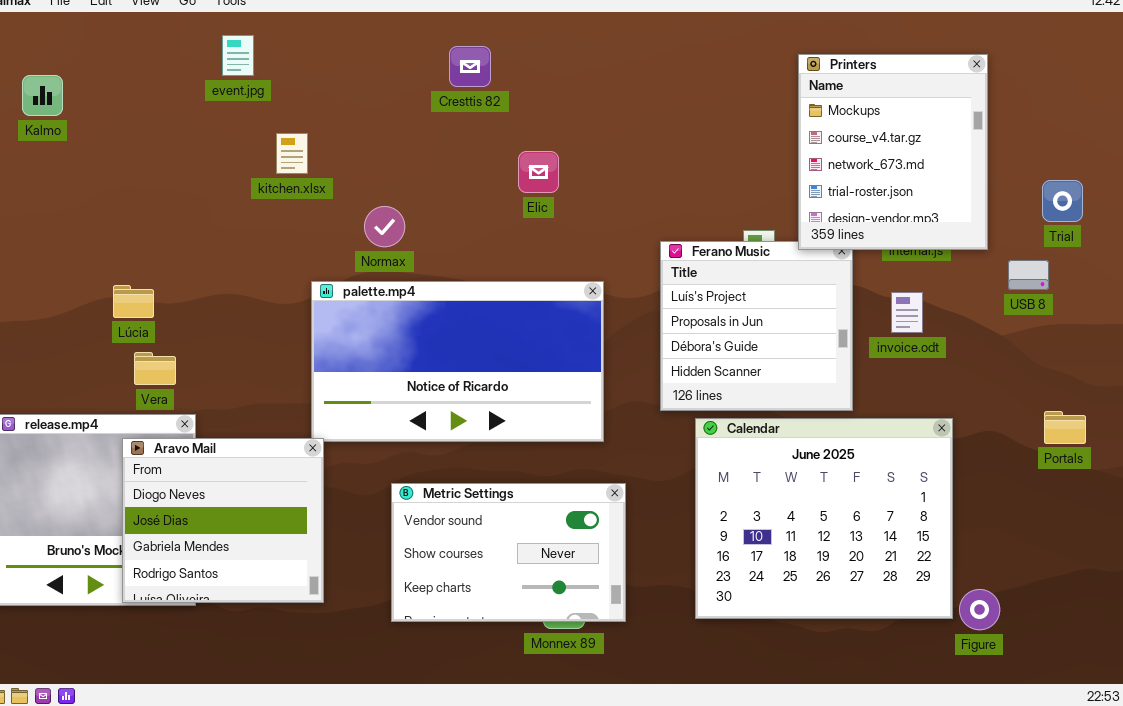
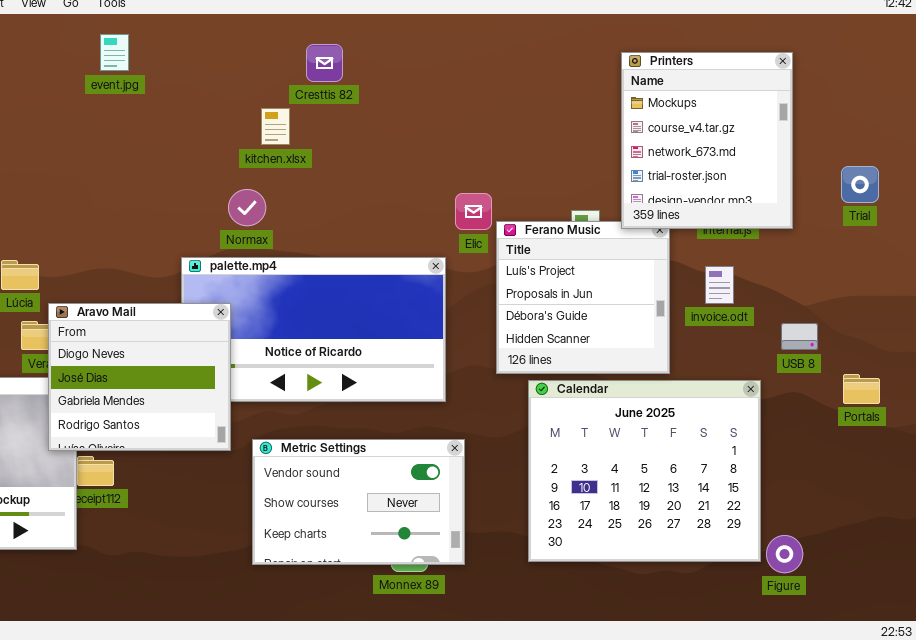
kitchen.xlsx: [276,133,308,174] -> [261,108,290,145], moved
Elic: [518,151,559,193] -> [455,193,492,230], moved
USB 8: [1008,260,1049,290] -> [781,323,818,350], moved
Aravo Mail: [122,438,324,603] -> [48,303,231,451], moved

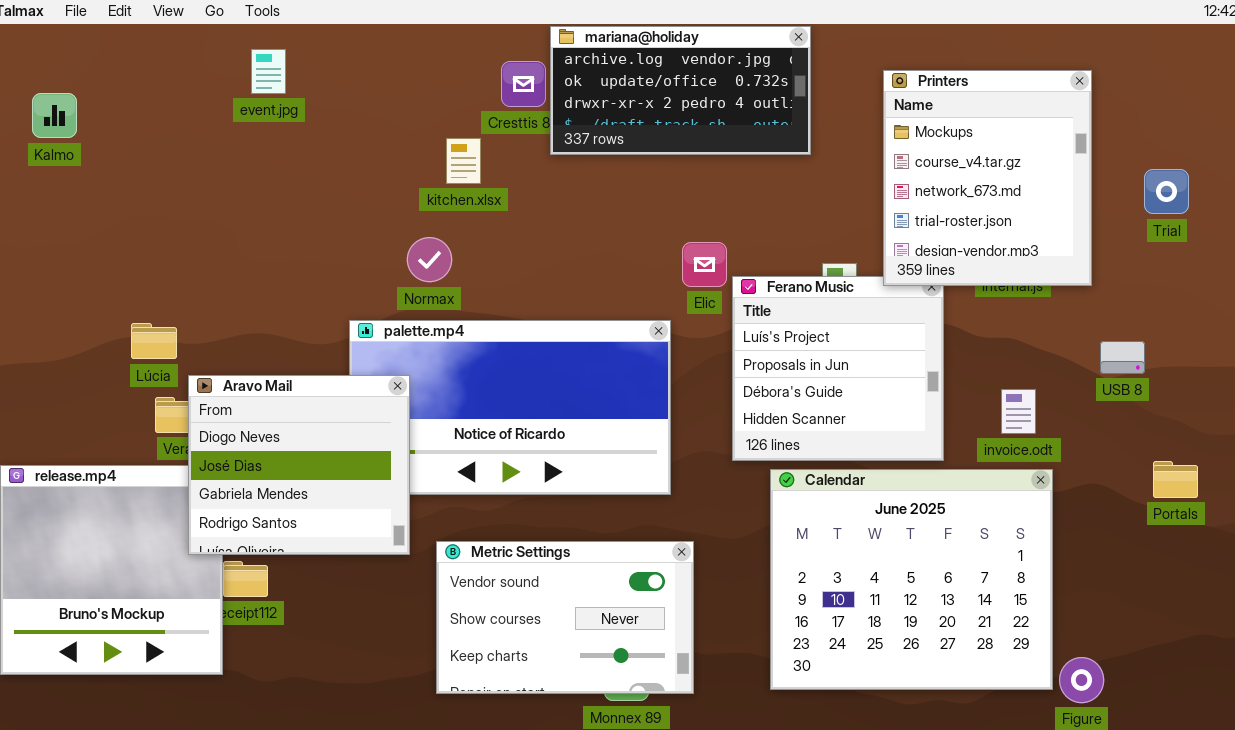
mariana@holiday: none -> [550,26,811,155], opened
Trial: [841,166,879,203] -> [1144,169,1189,214], moved
invoice.odt: [705,266,734,304] -> [1001,389,1036,434], moved
USB 8: [781,323,818,350] -> [1100,341,1145,374], moved

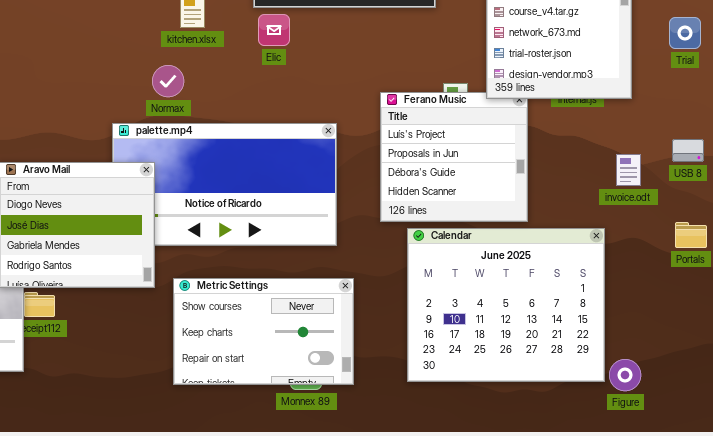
Elic: [682,242,727,287] -> [258,14,290,46], moved
USB 8: [1100,341,1145,374] -> [672,139,704,162], moved
invoice.odt: [1001,389,1036,434] -> [616,154,641,186], moved
Metric Settings: [436,541,694,694] -> [173,278,354,385], scrolled down 1 row

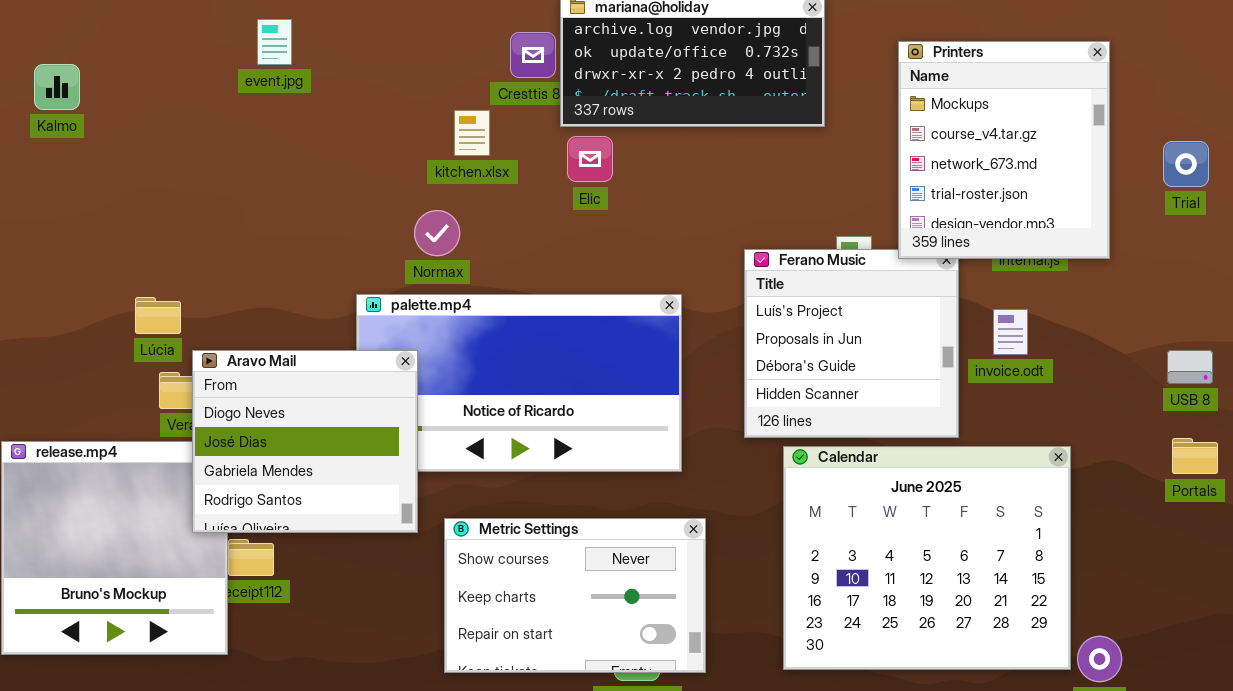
USB 8: [672,139,704,162] -> [1167,350,1213,384], moved
invoice.odt: [616,154,641,186] -> [993,309,1028,355], moved

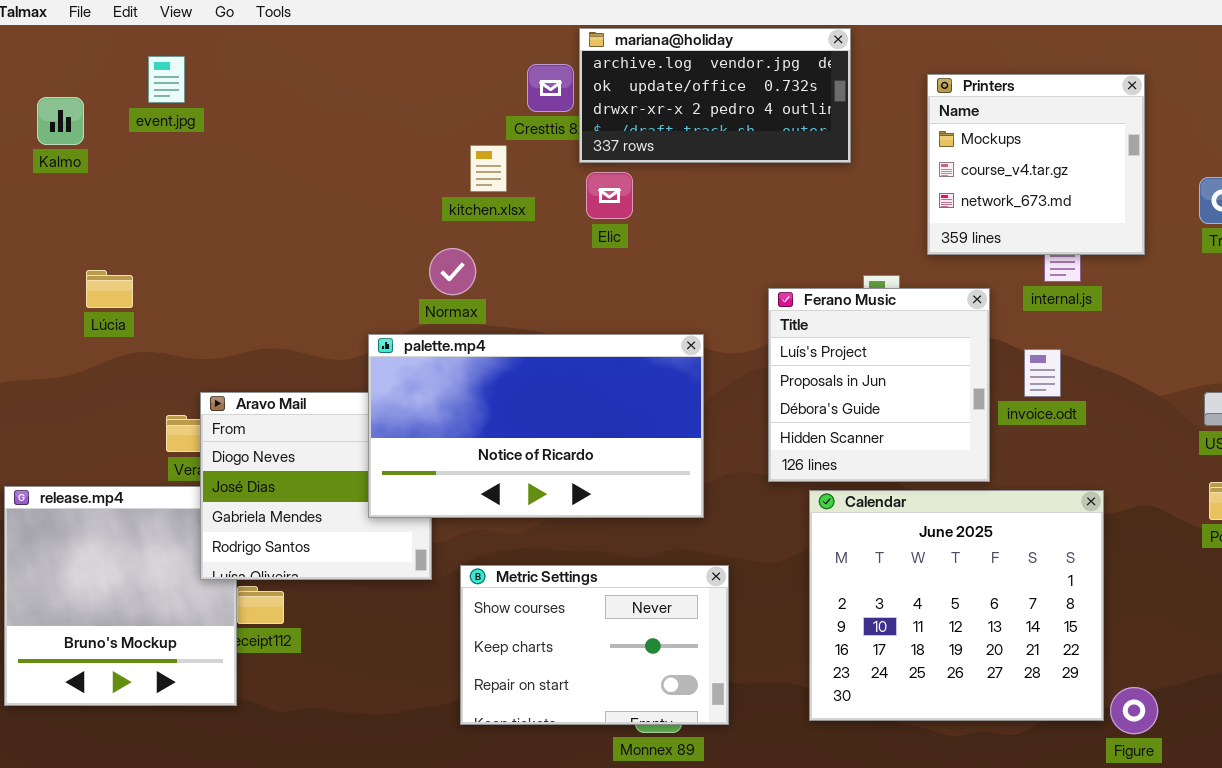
event.jpg: [257,19,292,65] -> [148,56,185,103], moved
Printers: [898,41,1110,259] -> [927,74,1145,255], resized
palette.mp4: [356,294,682,472] -> [368,334,704,518], raised
Lúcia: [135,297,181,334] -> [86,270,133,308], moved

